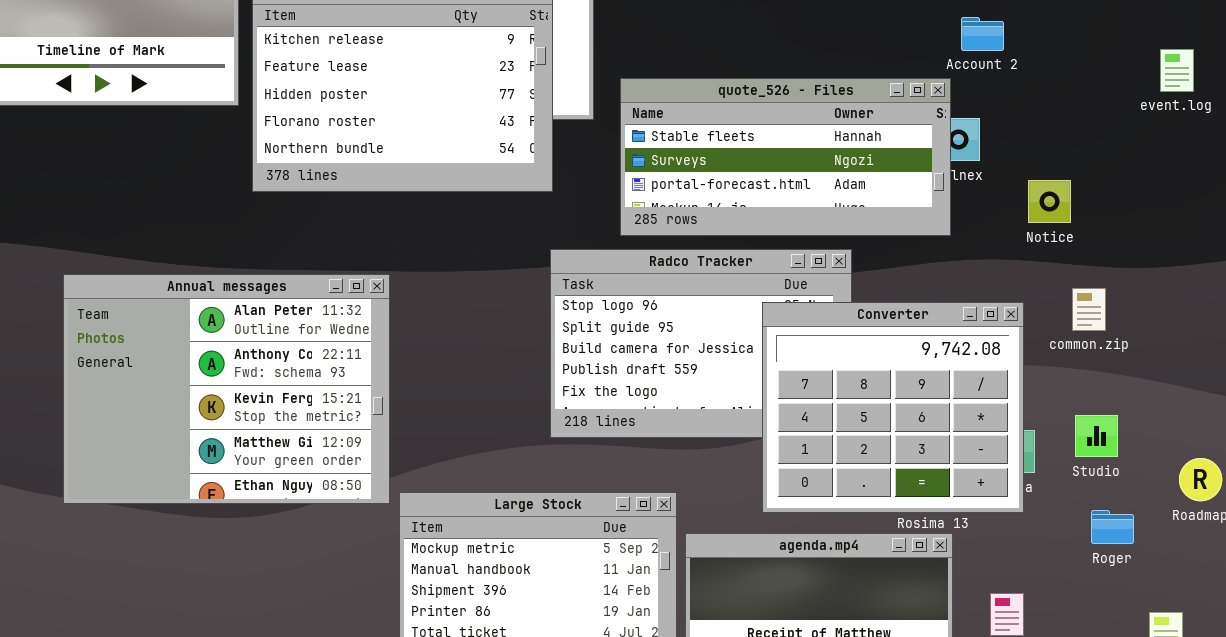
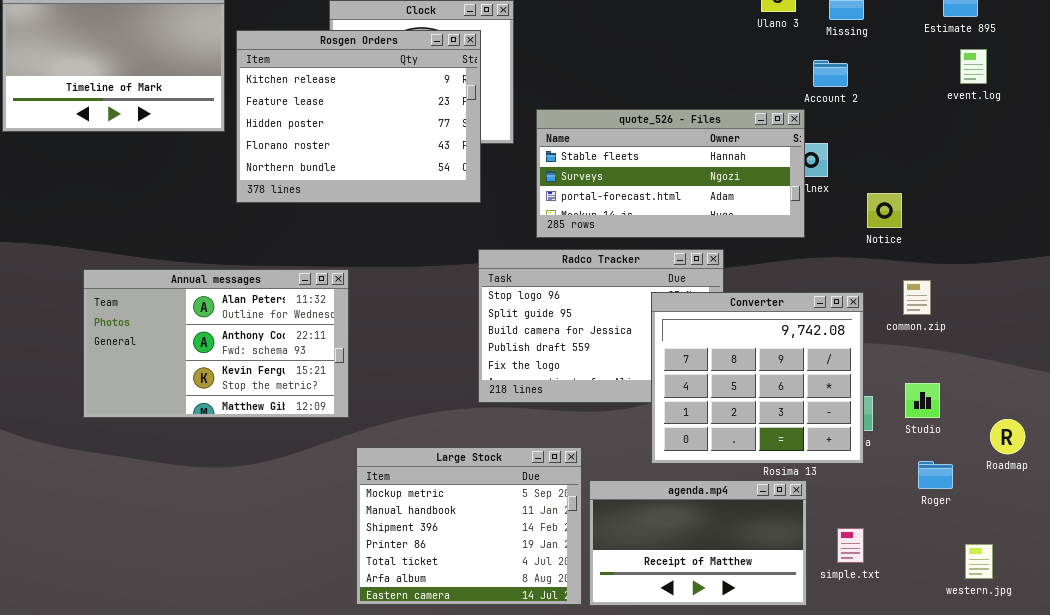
event.log: [1160,49,1194,92] -> [960,49,987,84], moved
Annual messages: [63,274,390,504] -> [83,269,349,418], resized

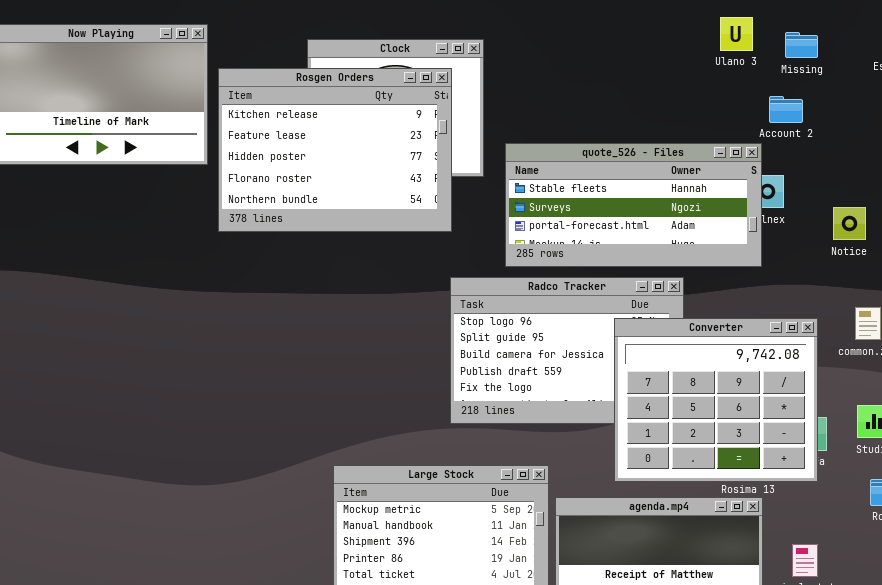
Notice: [867,193,902,228] -> [833,207,866,240], moved
Annual messages: [83,269,349,418] -> none, closed

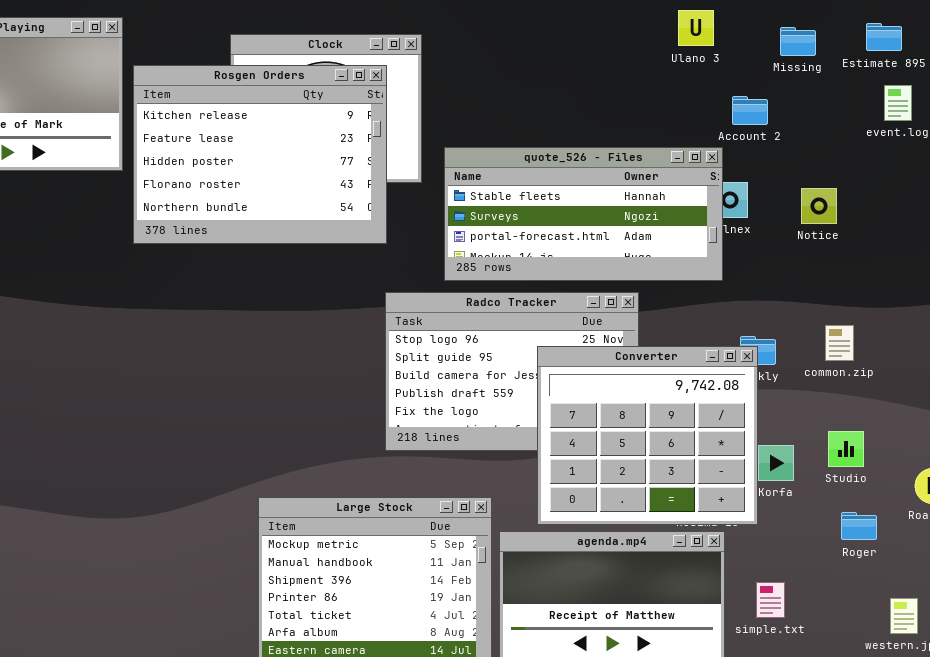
Missing: [785,32,818,58] -> [780,27,816,56], moved
Notice: [833,207,866,240] -> [801,188,837,224], moved
Converter: [614,318,818,482] -> [537,346,758,525], moved

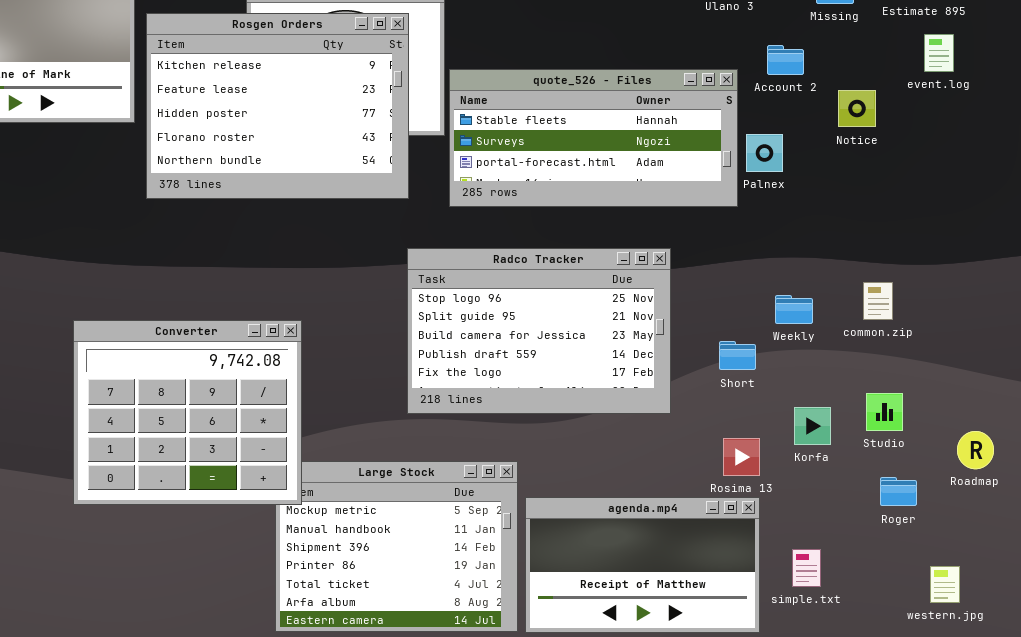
quote_526 - Files: [444,147,723,281] -> [449,69,738,207], moved
Notice: [801,188,837,224] -> [838,90,876,127], moved
Converter: [537,346,758,525] -> [73,320,302,505], moved

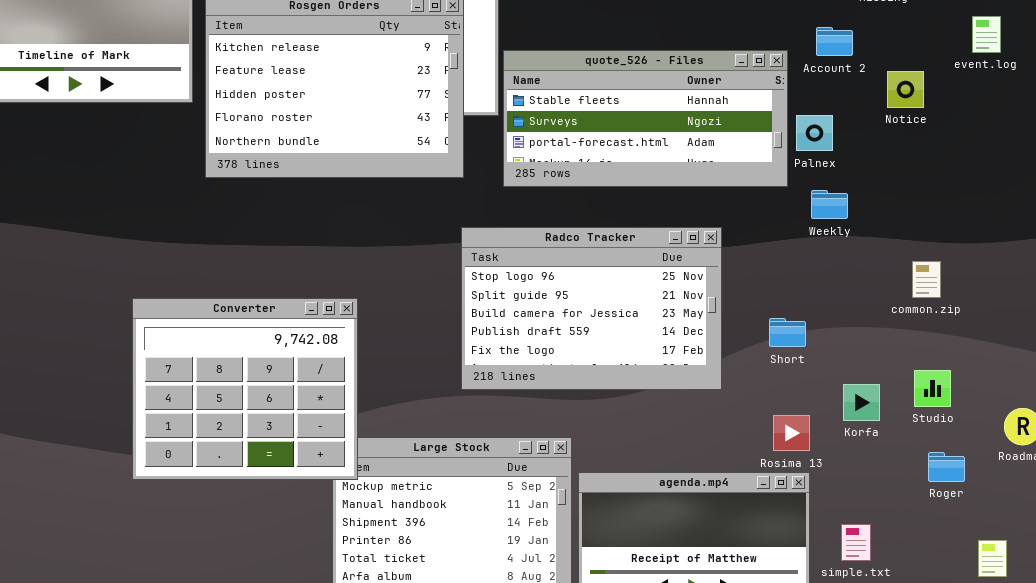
Weekly: [775,295,813,324] -> [811,190,848,219], moved

